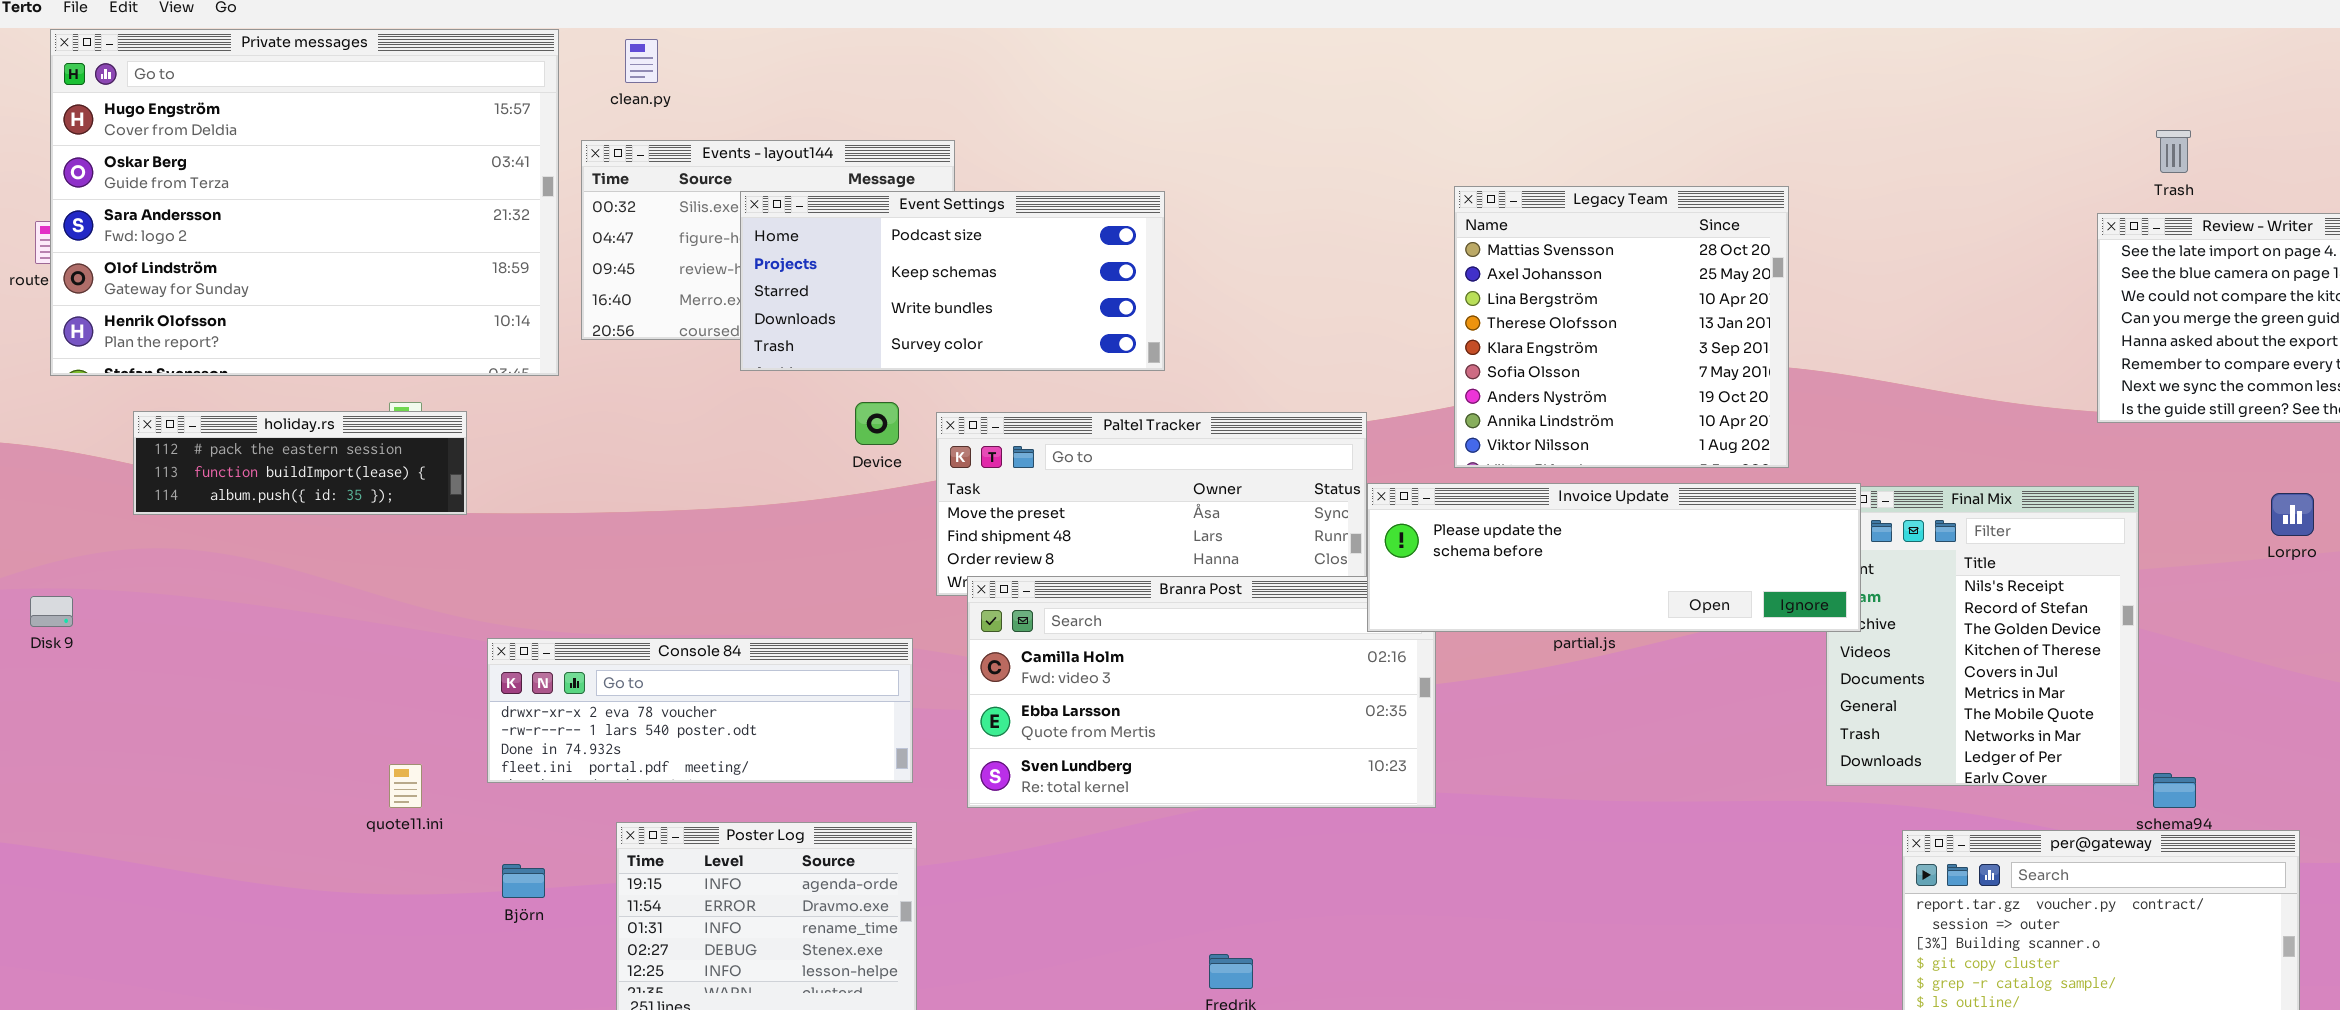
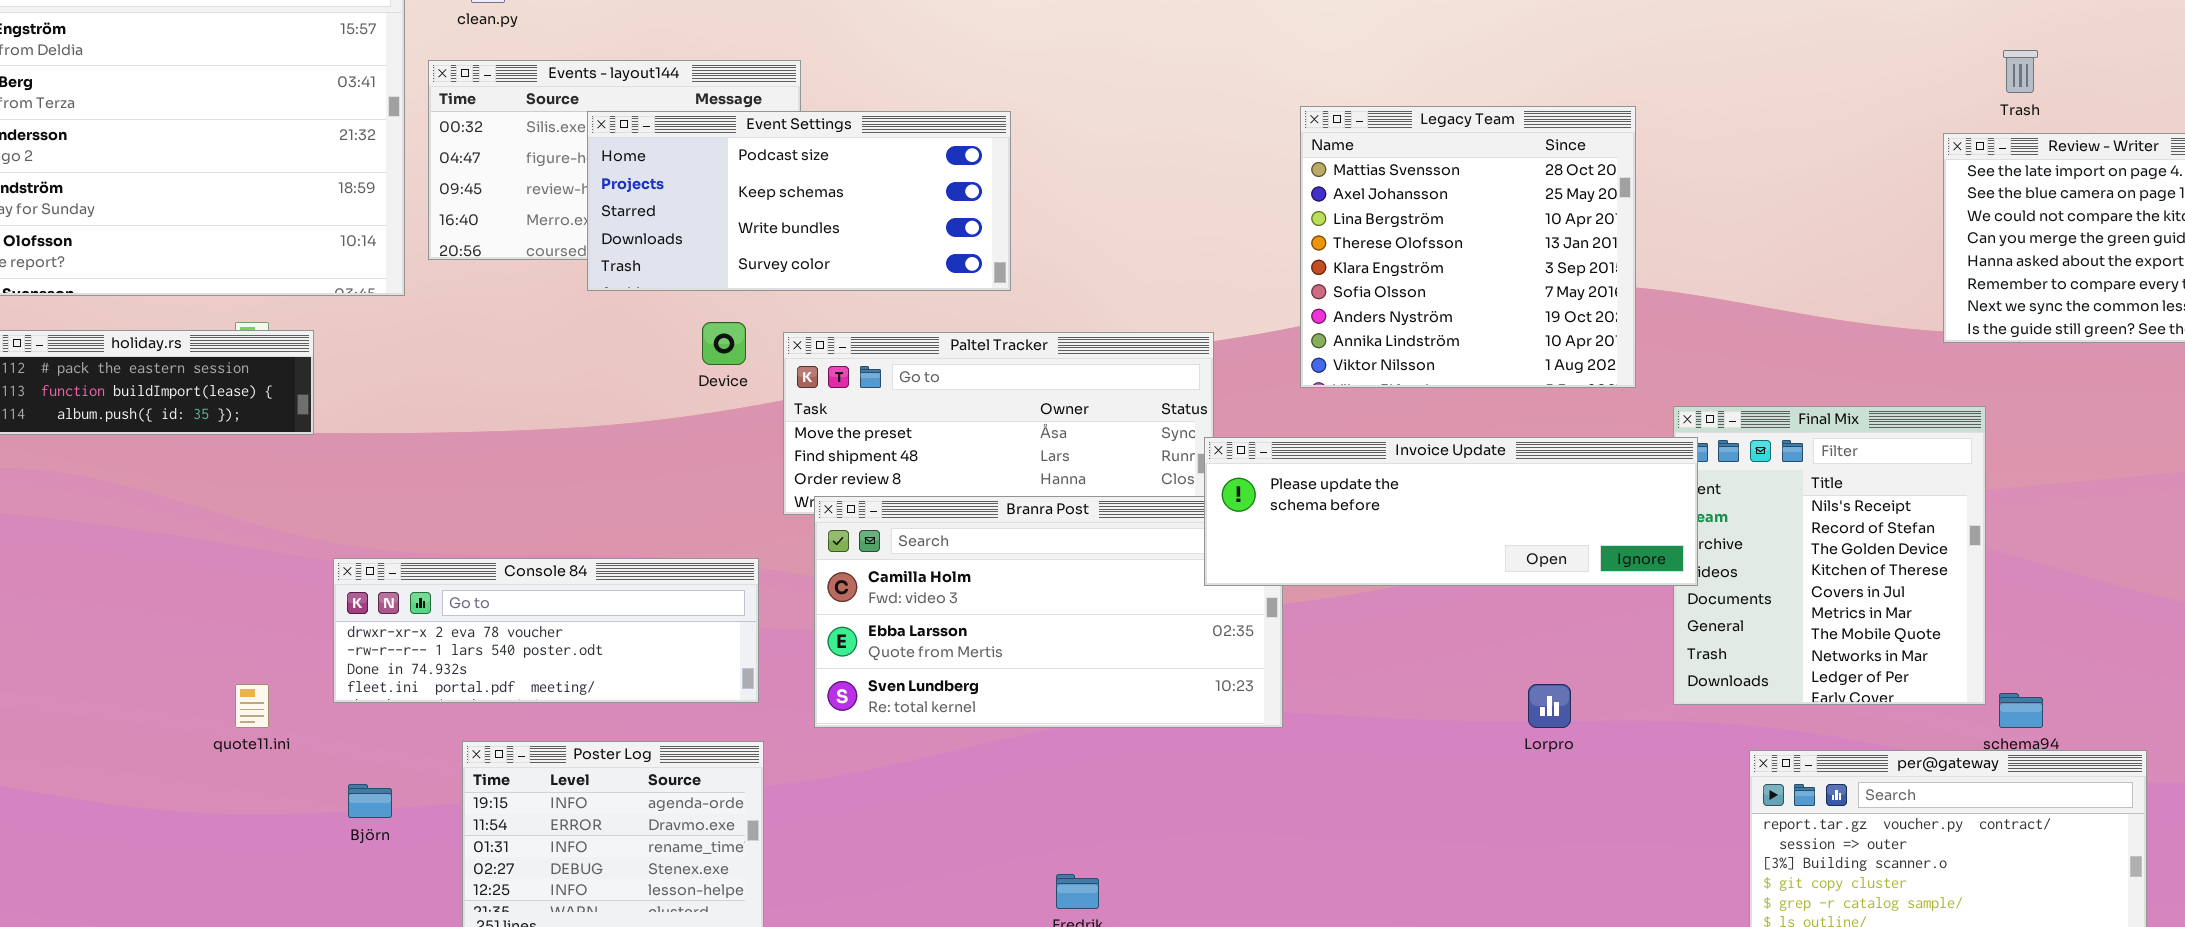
Invoice Update: [1367,483,1861,632] -> [1204,437,1698,586], moved
Lorpro: [2271,493,2314,536] -> [1528,684,1571,728], moved

